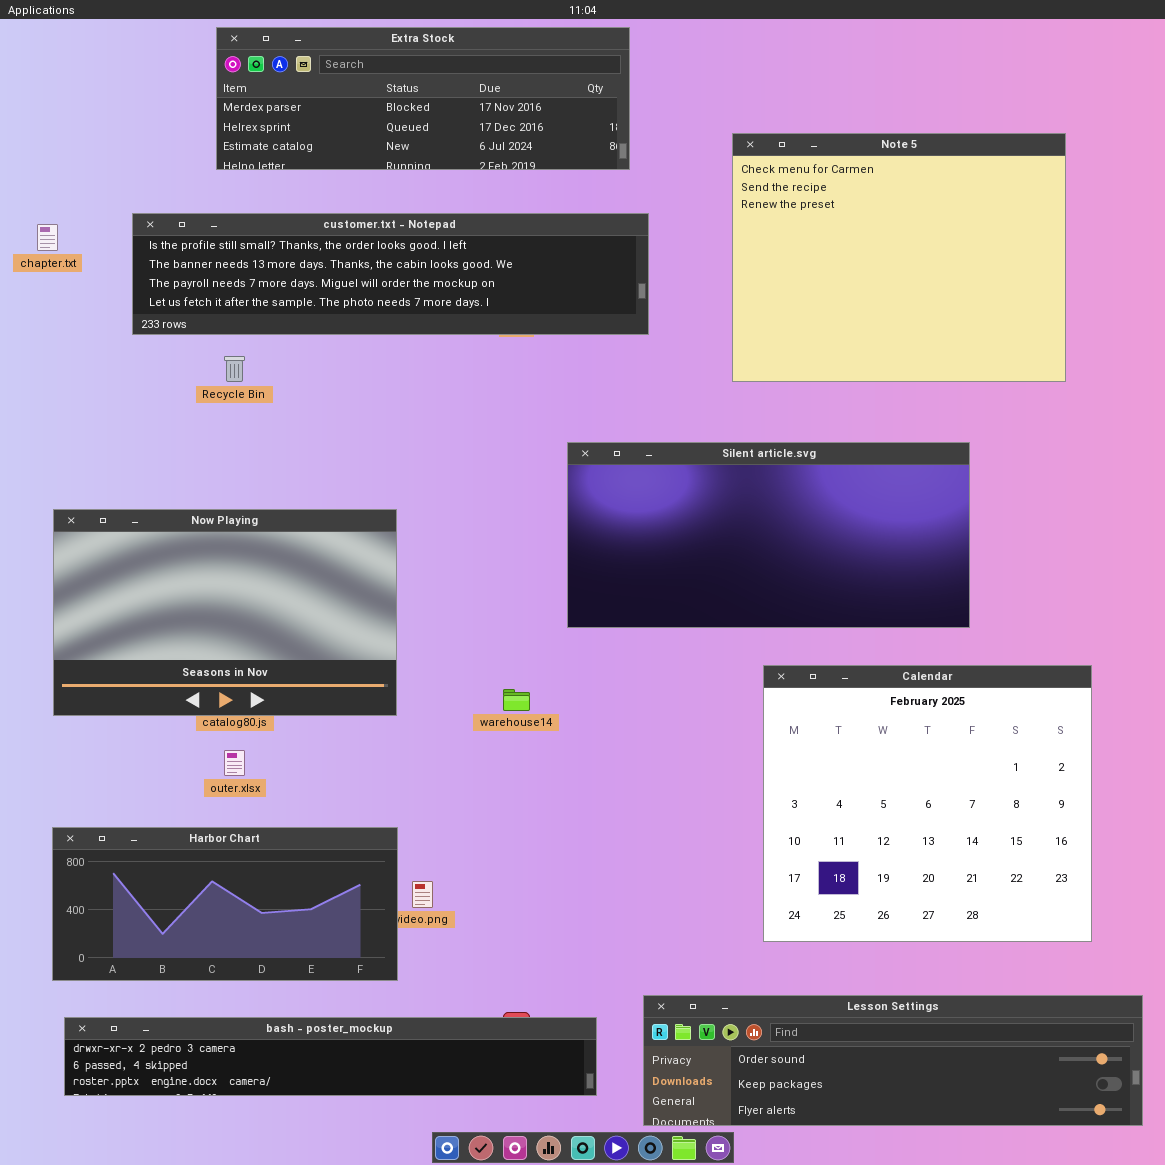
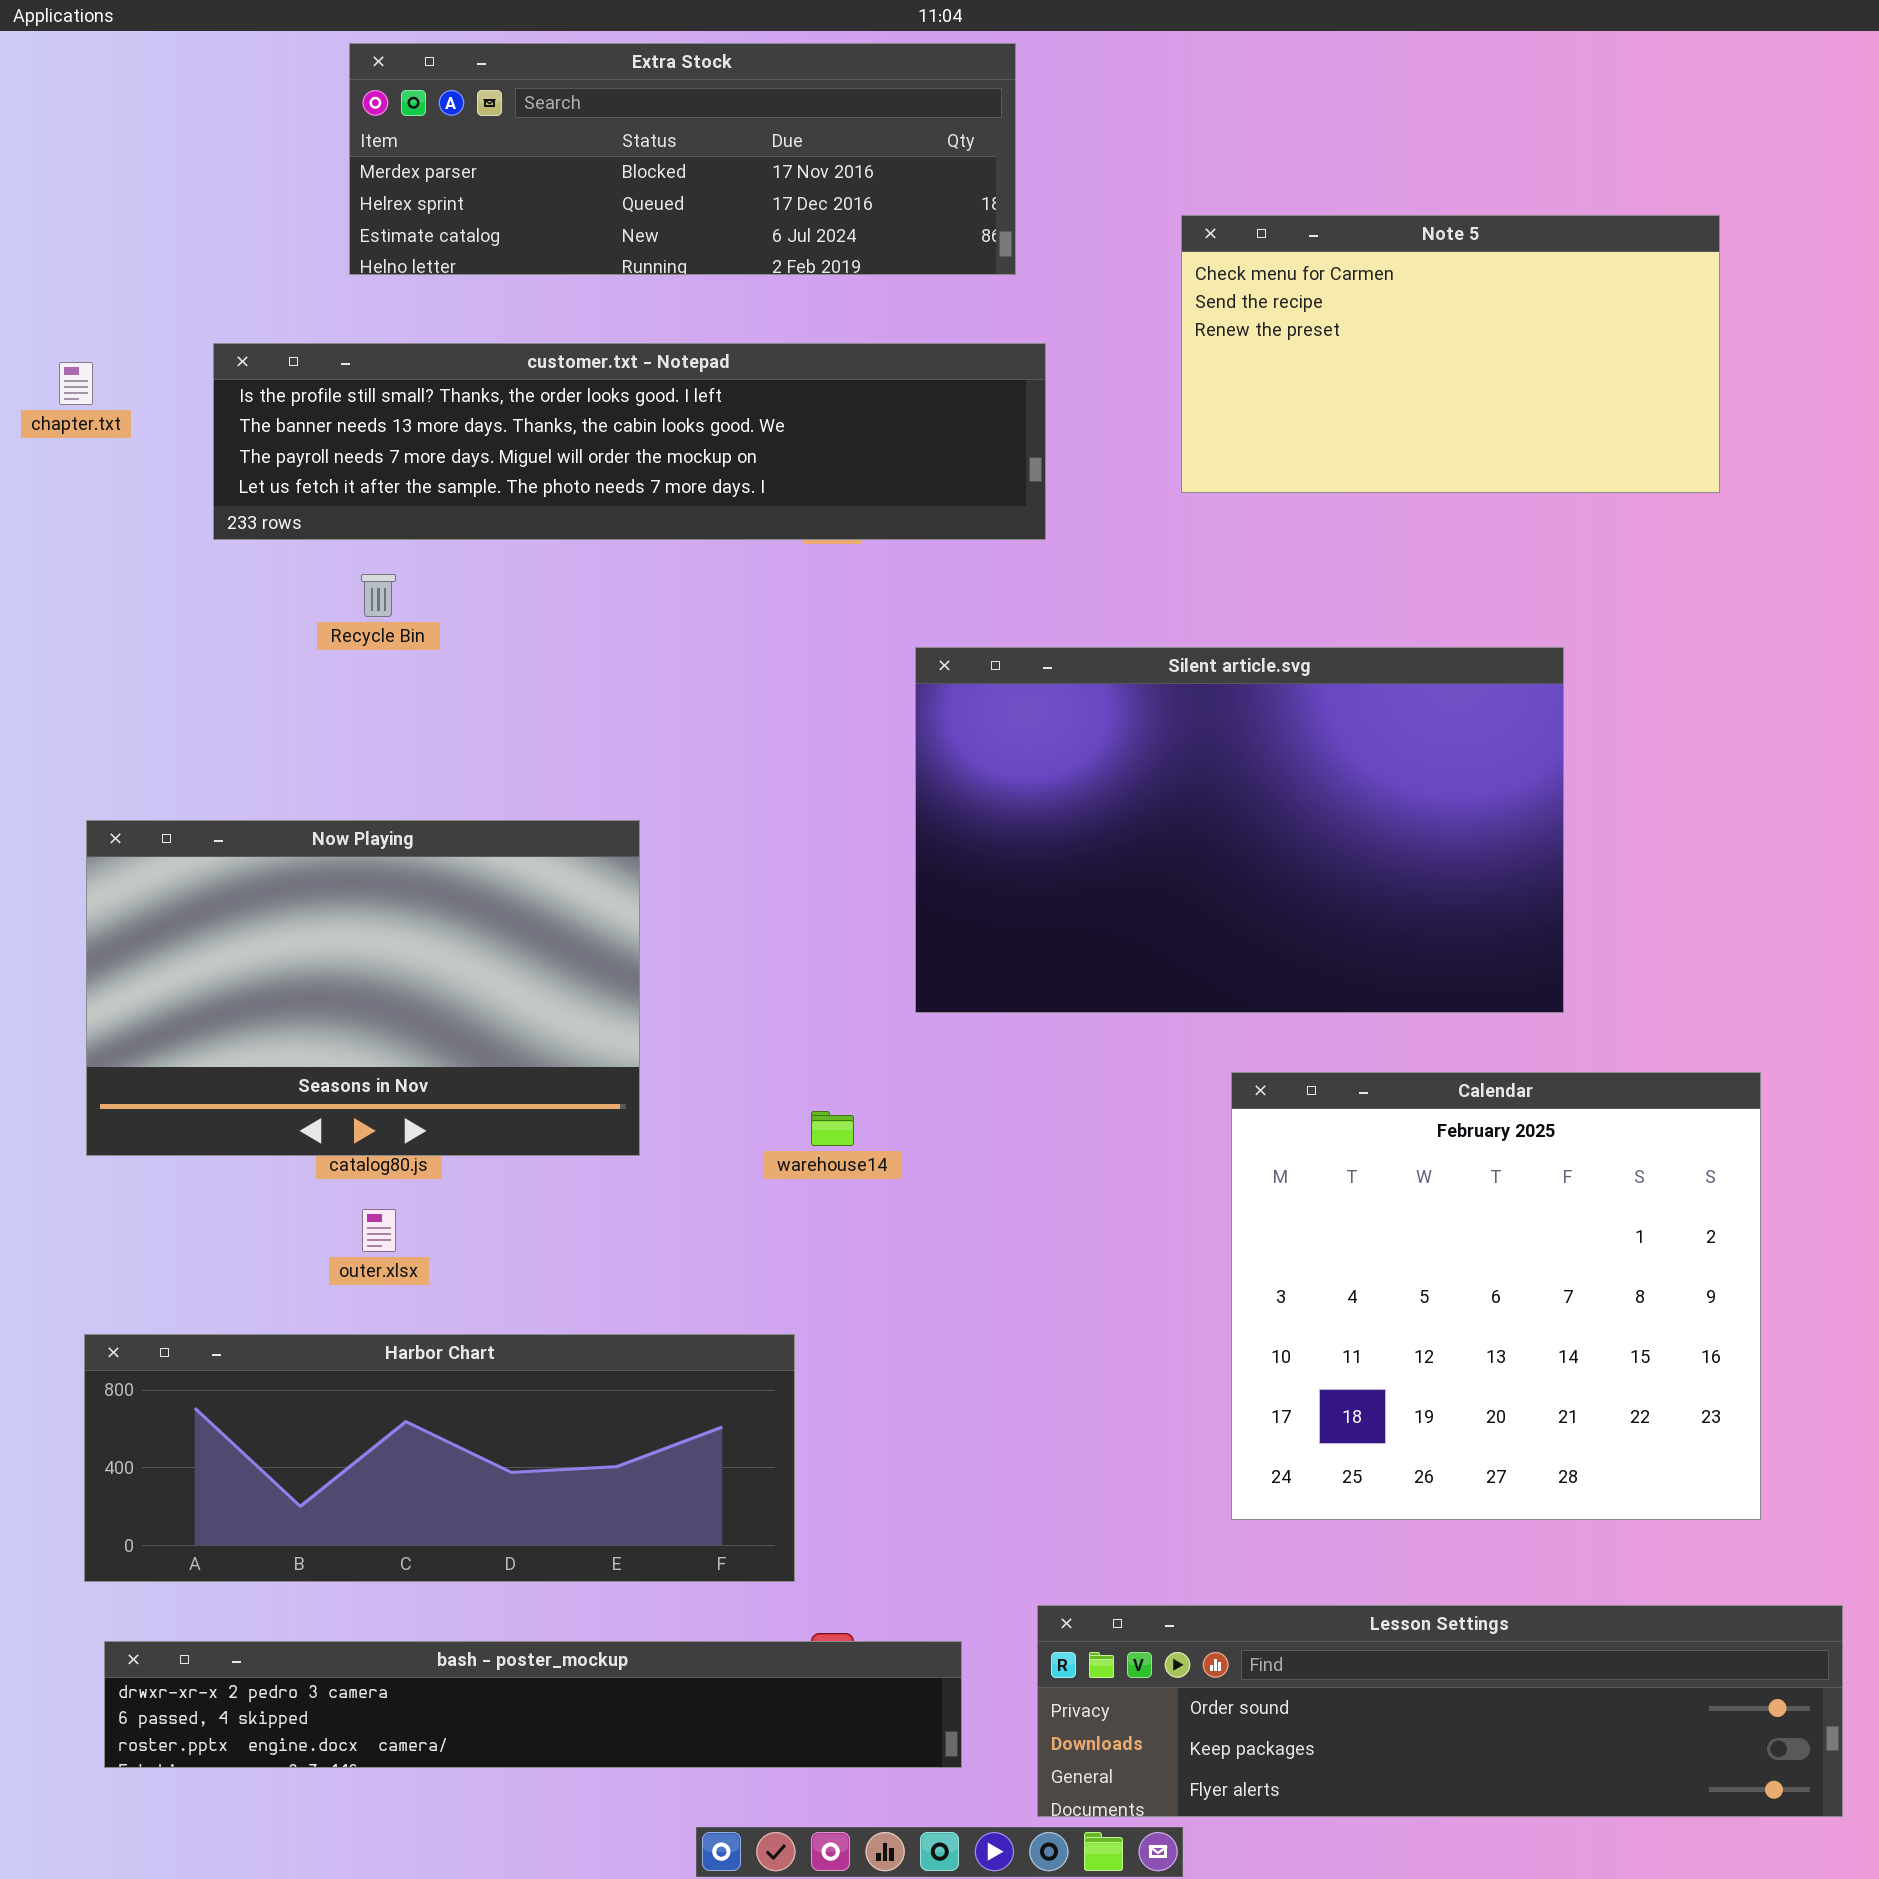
Note 5: [732,133,1066,382] -> [1181,215,1720,493], resized
Silent article.svg: [567,442,970,628] -> [915,647,1564,1013], resized
Harbor Chart: [52,827,398,981] -> [84,1334,795,1582], resized

